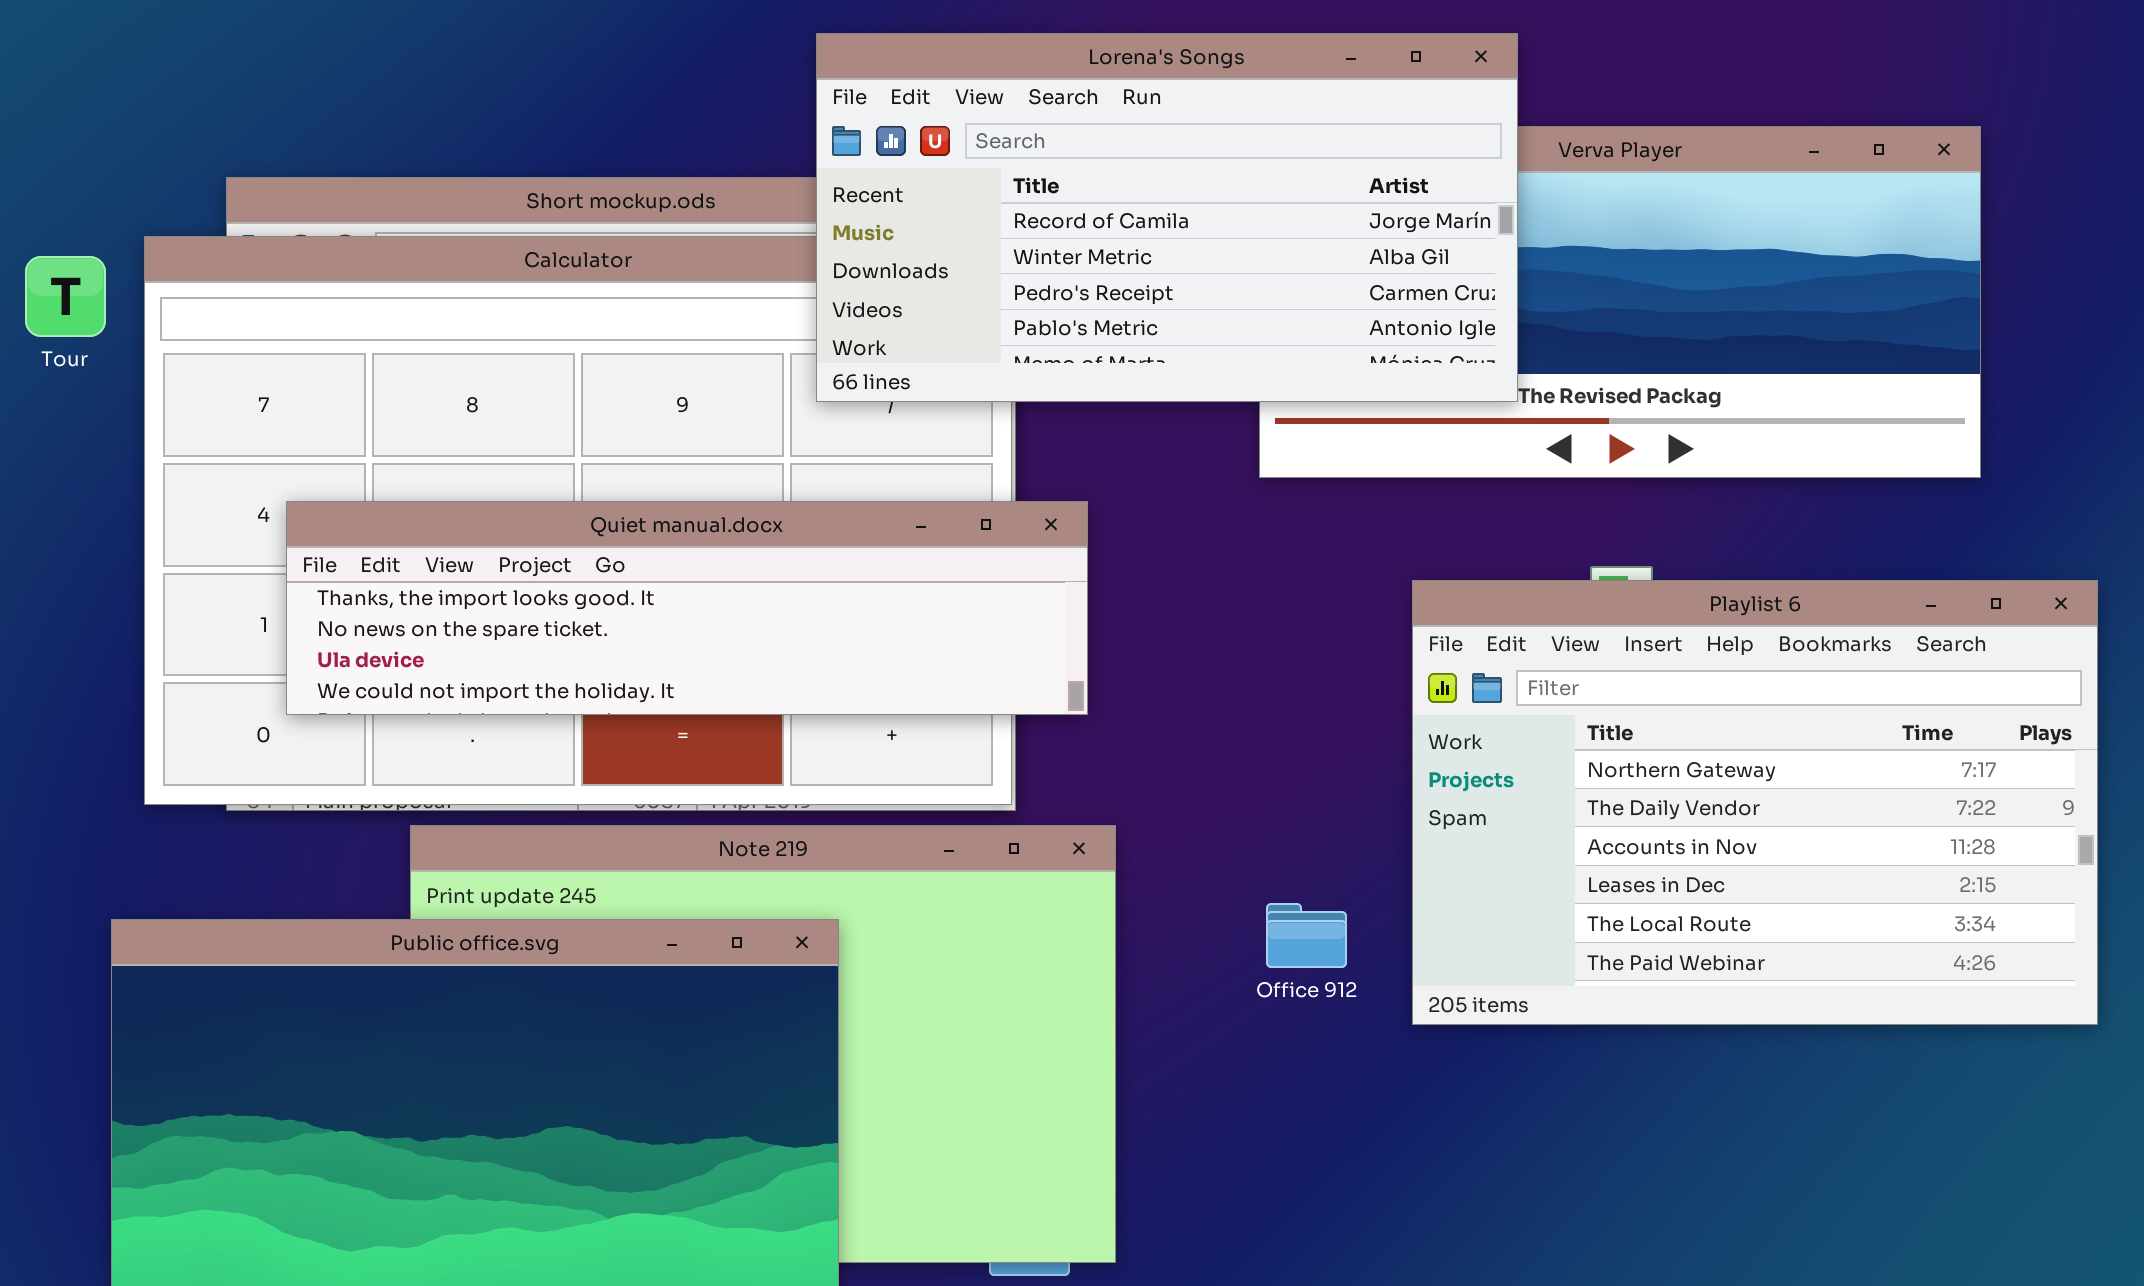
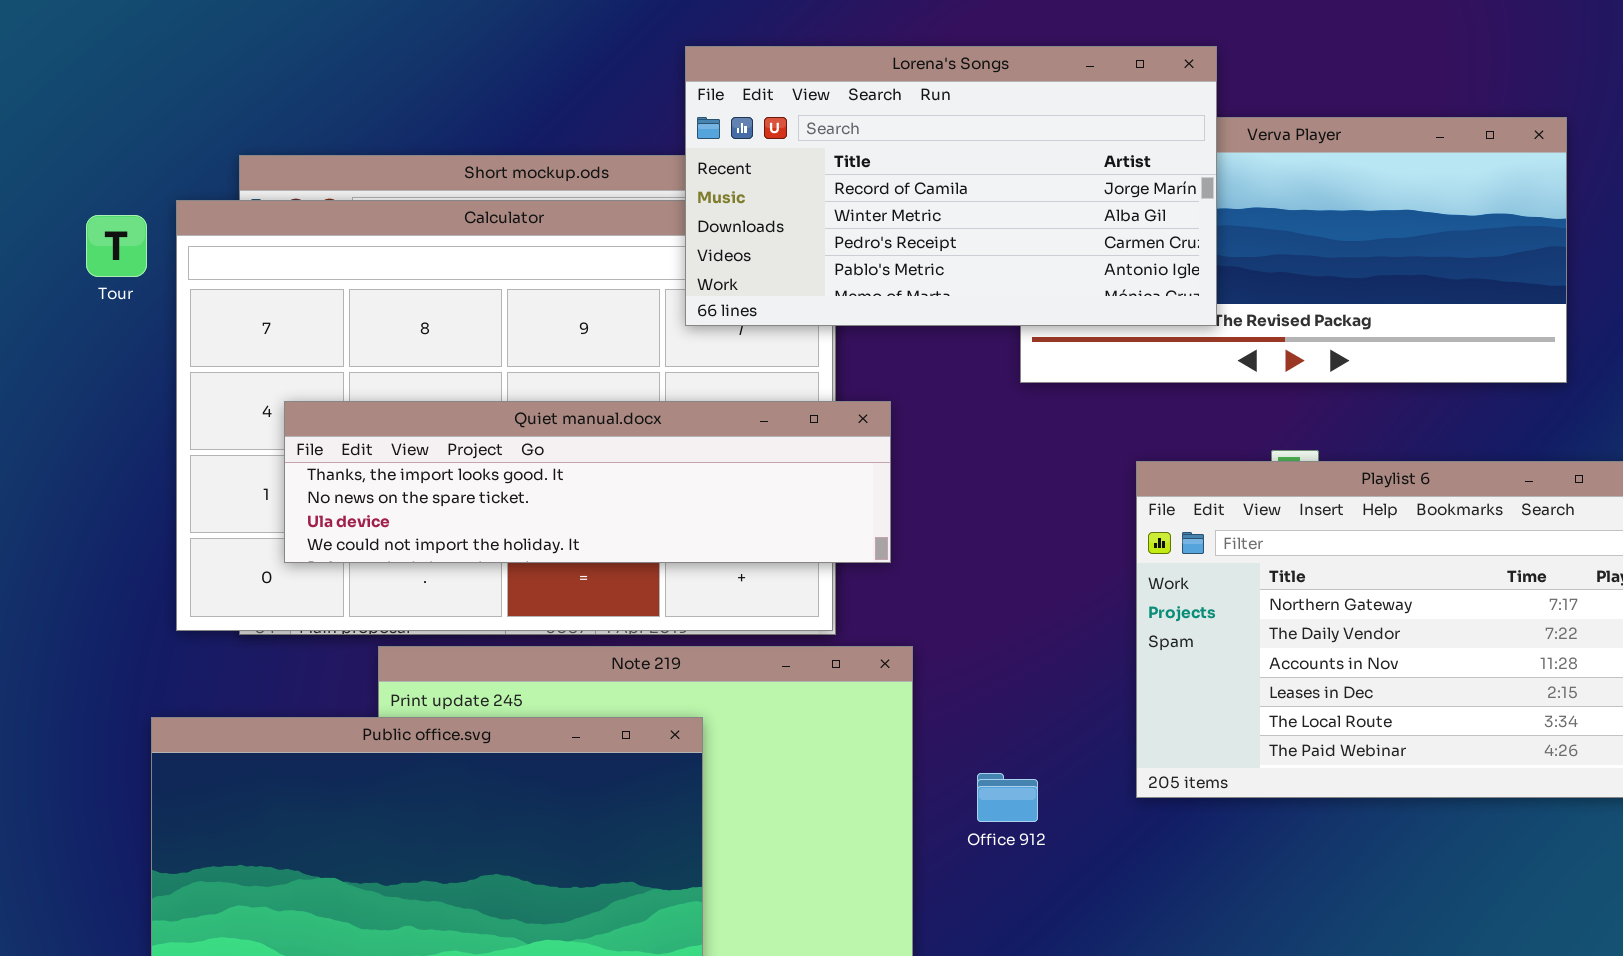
Office 912: [1266,903,1347,968] -> [977,773,1038,822], moved

